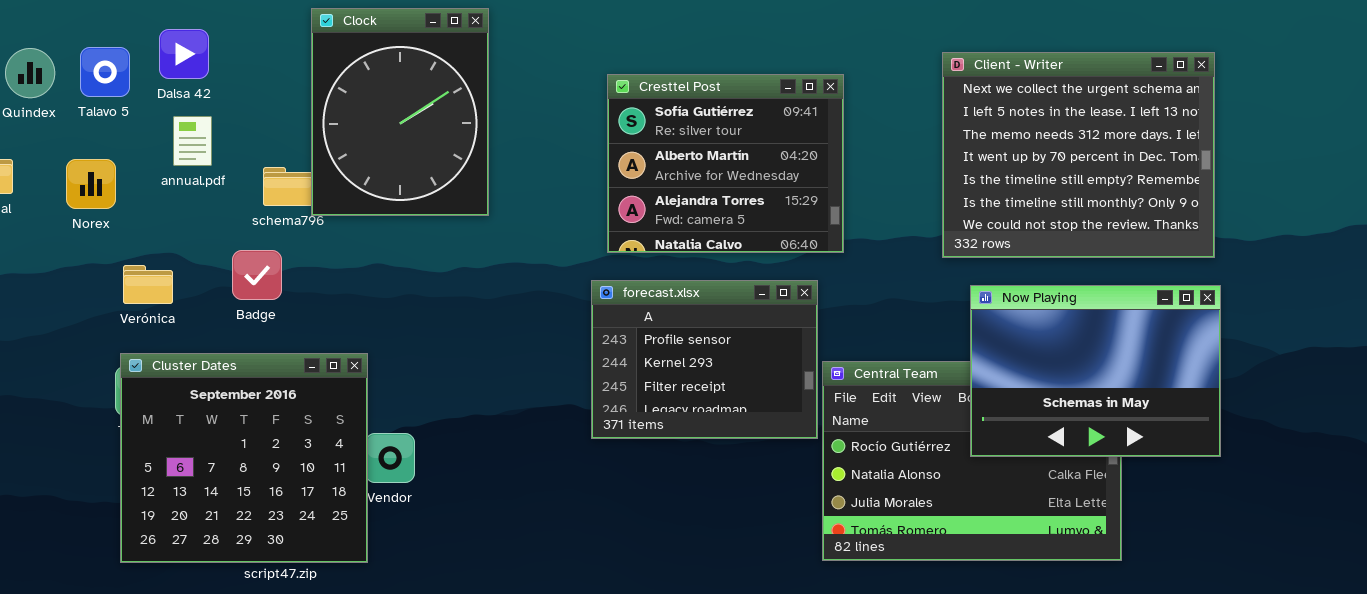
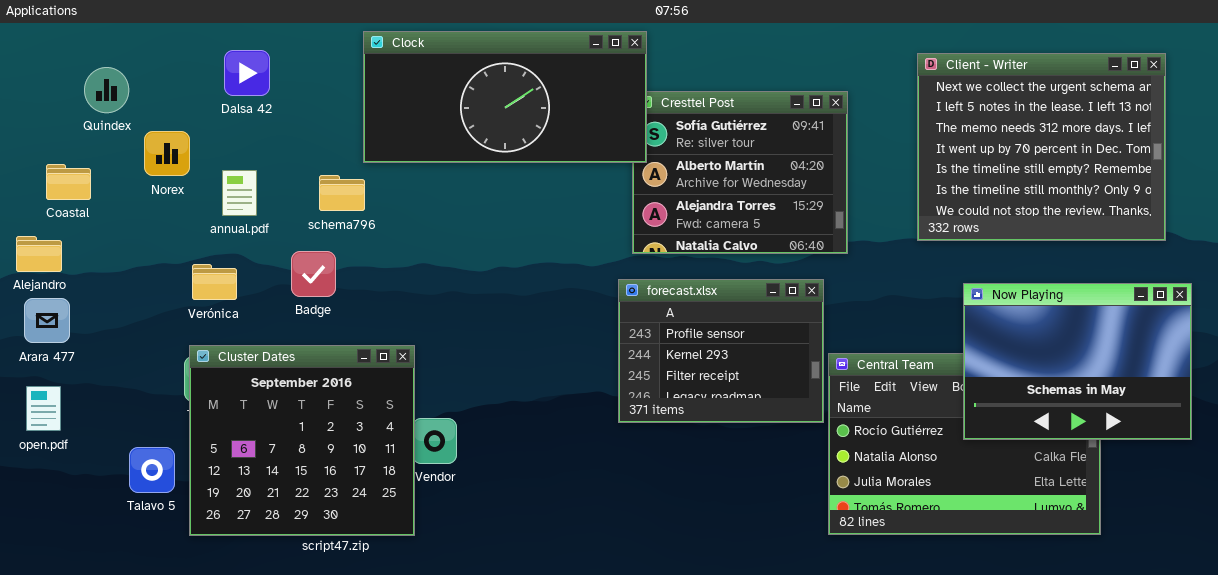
Clock: [311,8,489,216] -> [363,31,647,163], resized
Talavo 5: [80,47,130,97] -> [129,447,175,493], moved
Client - Writer: [942,52,1215,258] -> [917,53,1166,241], moved
annual.pdf: [173,116,212,166] -> [222,170,257,216], moved
Norex: [66,159,116,209] -> [144,131,190,176], moved

